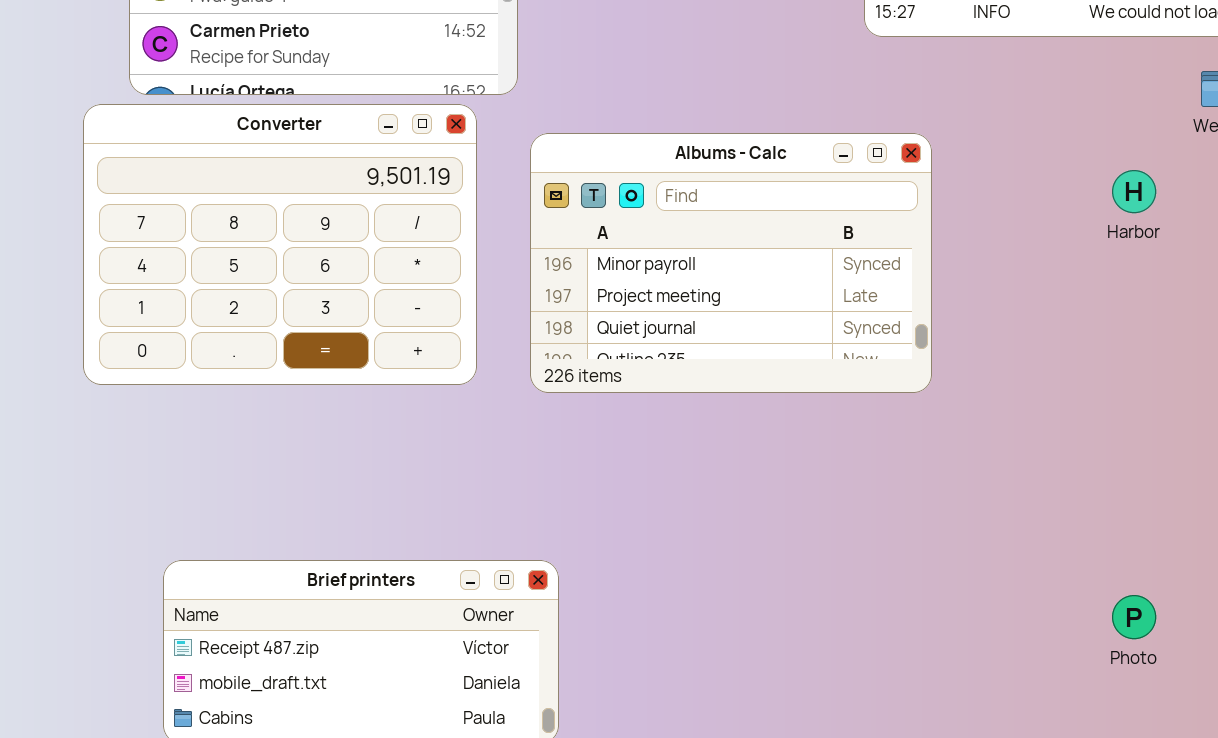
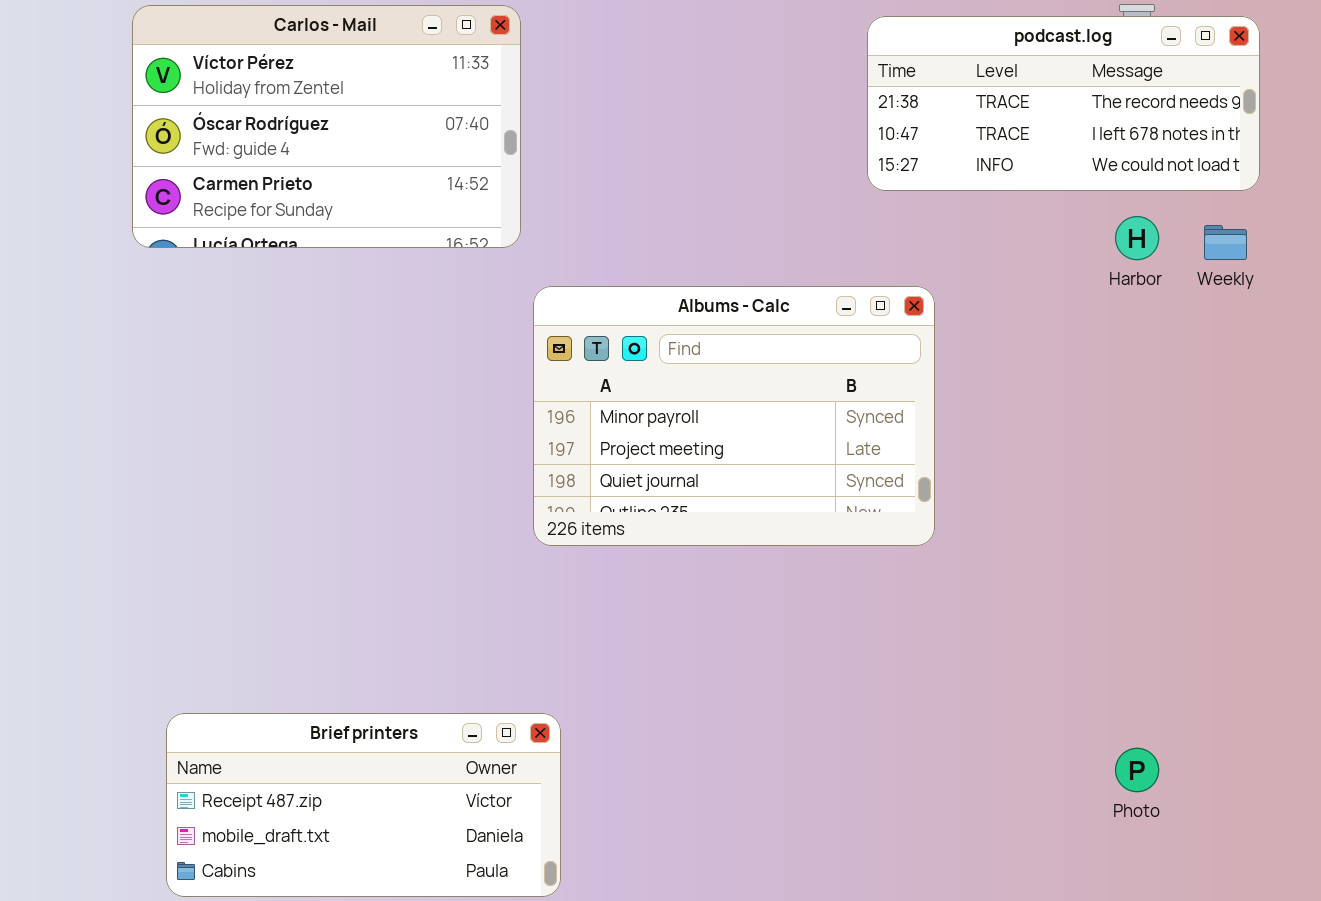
Converter: [83,104,477,385] -> none, closed
Harbor: [1112,170,1156,213] -> [1115,216,1159,260], moved

